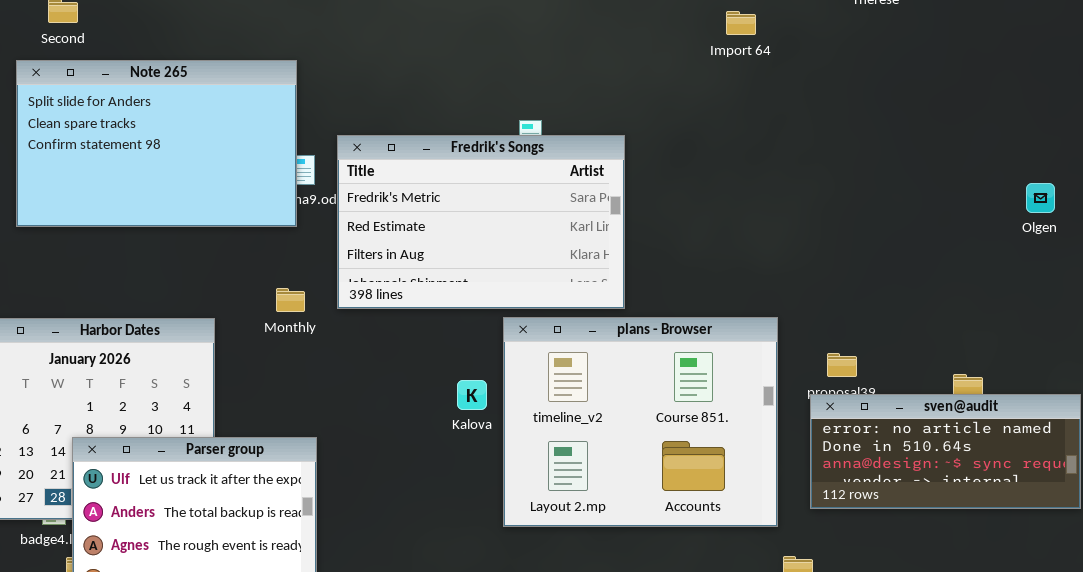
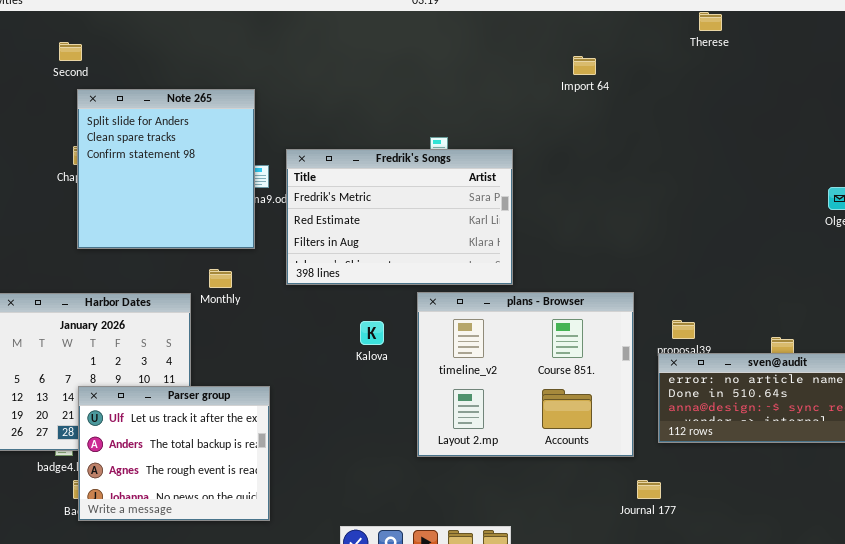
Import 64: [726,11,756,35] -> [573,56,596,75], moved
Note 265: [16,60,297,227] -> [77,89,255,249], resized
Monthly: [276,288,305,312] -> [209,269,232,288], moved
Kalova: [457,380,487,410] -> [360,321,384,345], moved

